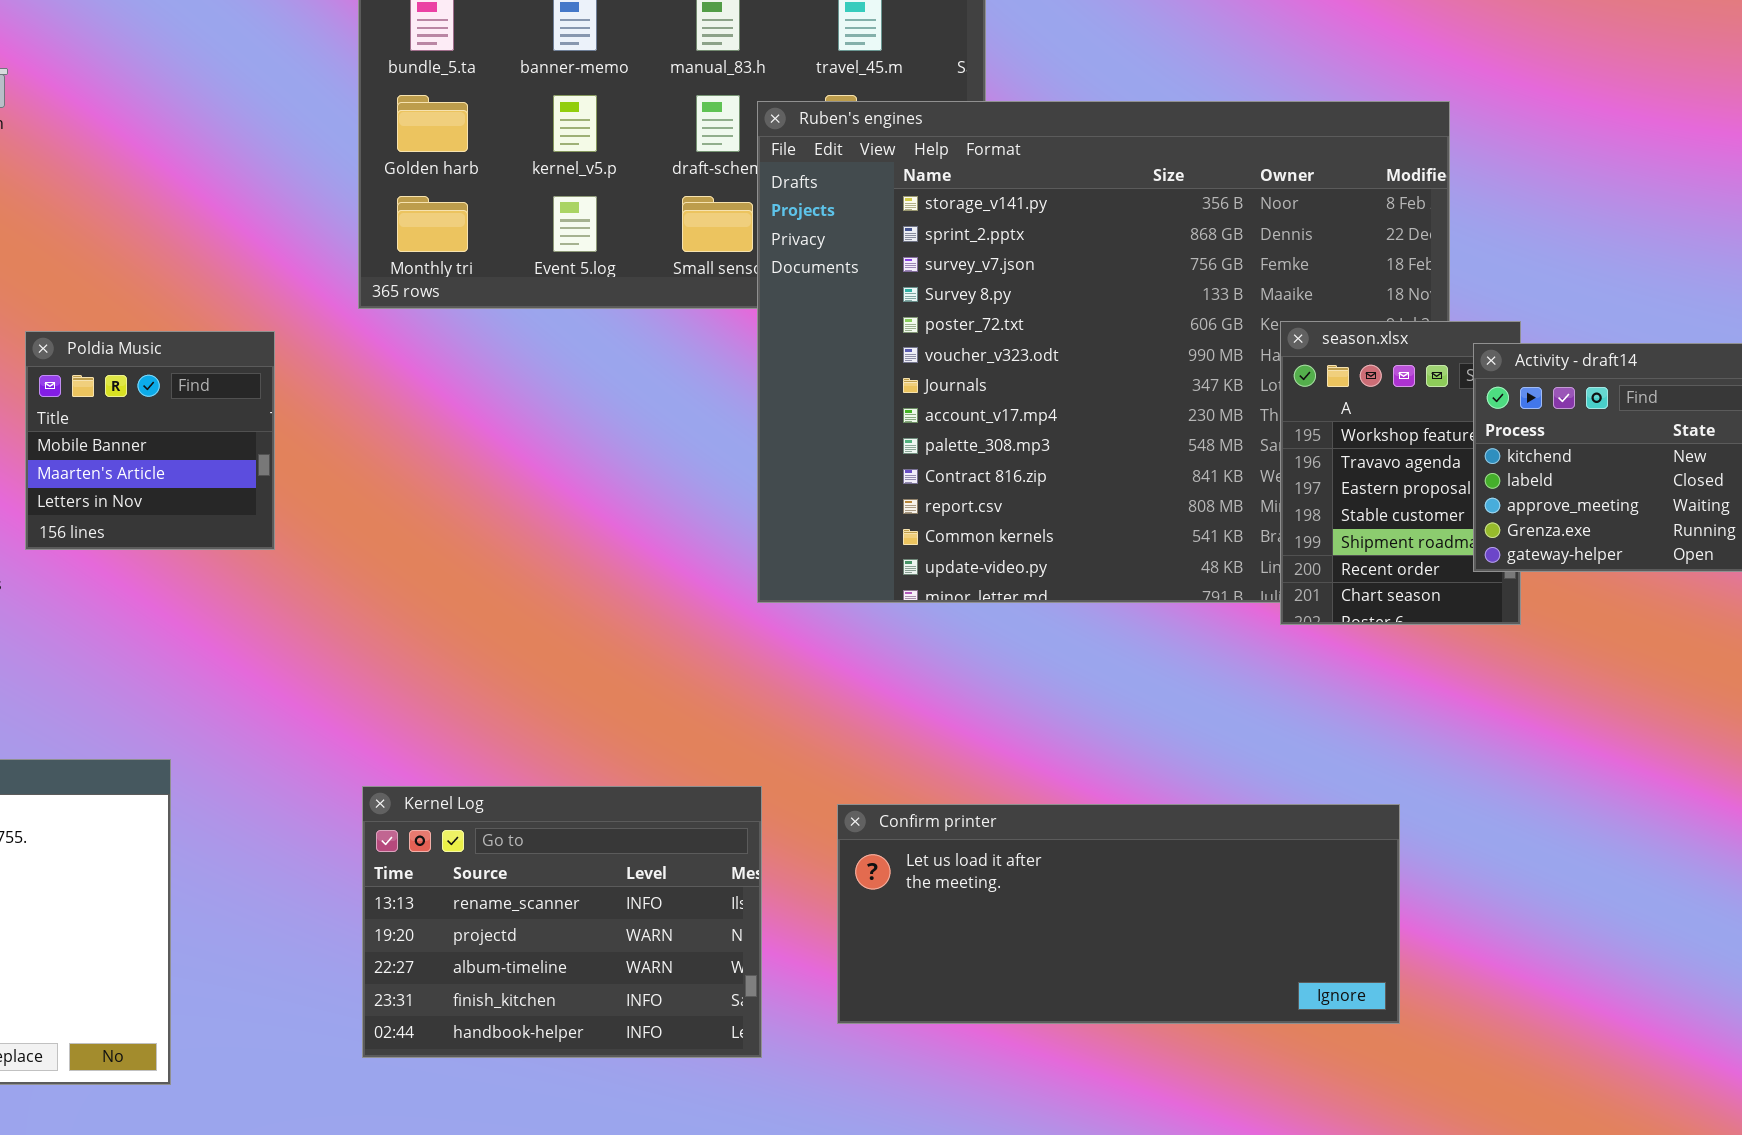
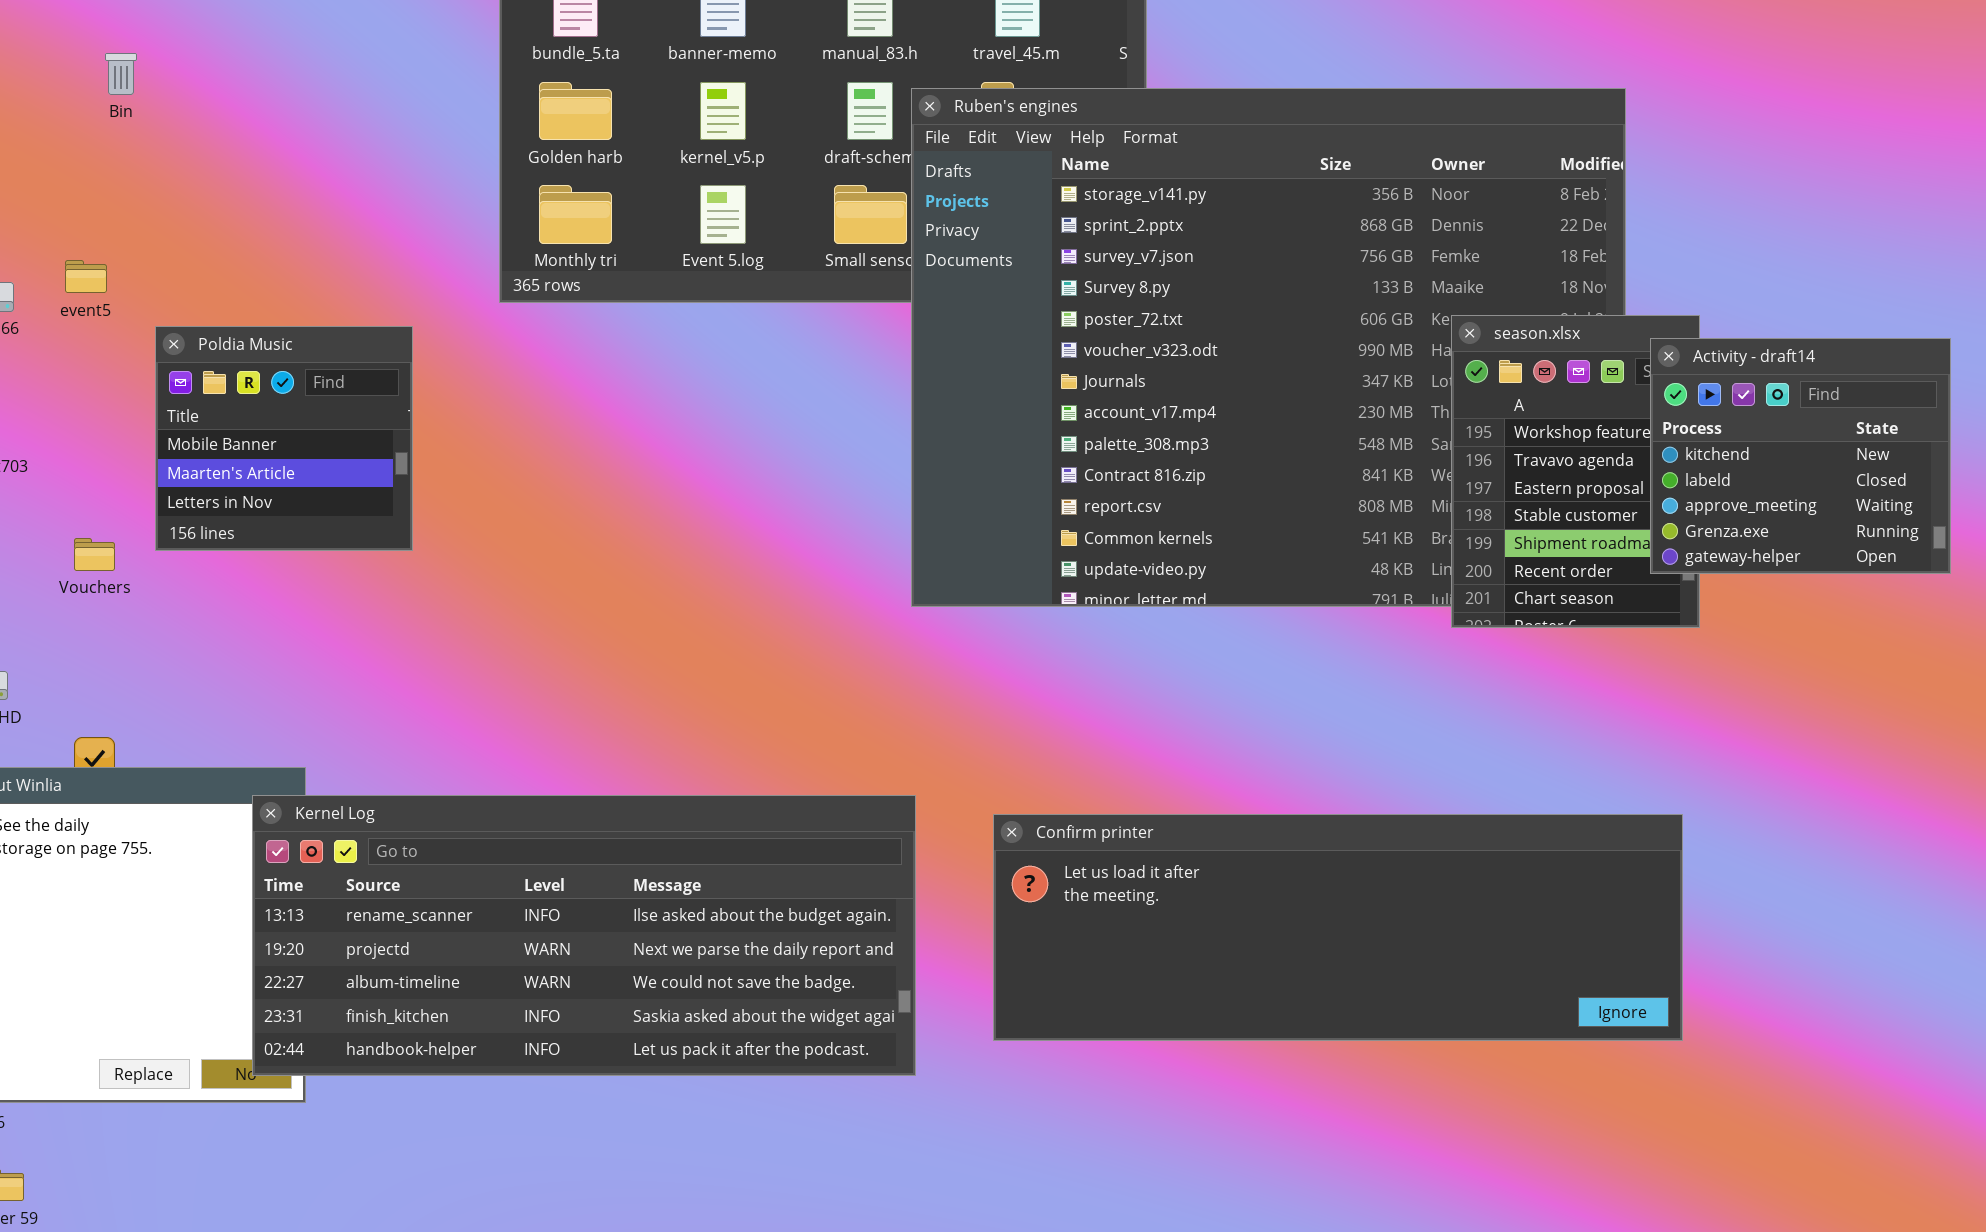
Kernel Log: [362,786,762,1058] -> [252,795,916,1076], resized
Confirm printer: [837,804,1400,1024] -> [993,814,1683,1041], resized

